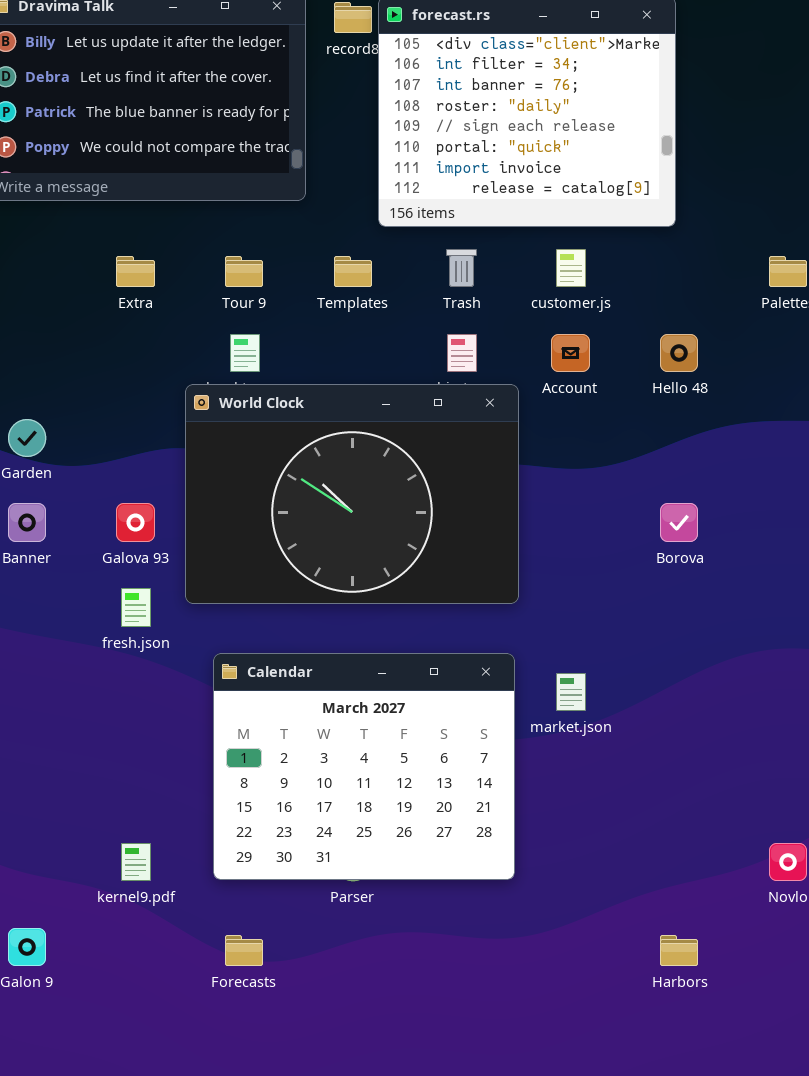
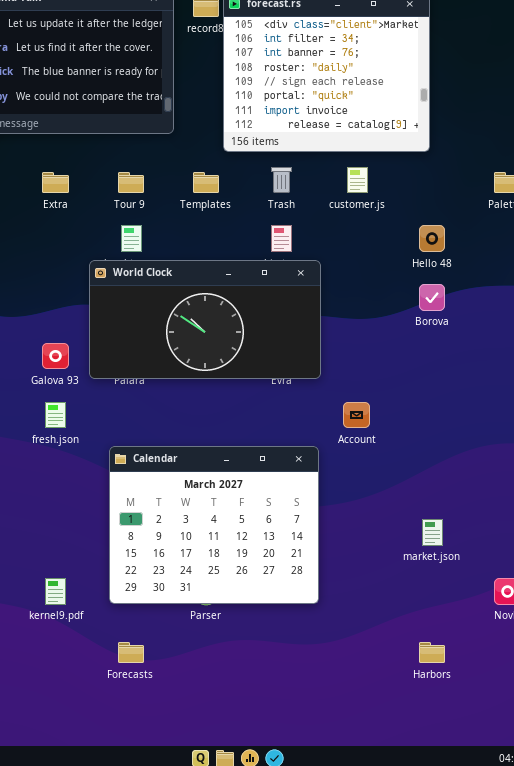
Account: [551,334,590,372] -> [343,402,370,428], moved
World Clock: [185,384,519,604] -> [89,260,321,379], resized
Borova: [660,503,698,542] -> [419,284,445,311], moved
market.json: [556,673,586,711] -> [422,519,443,546], moved

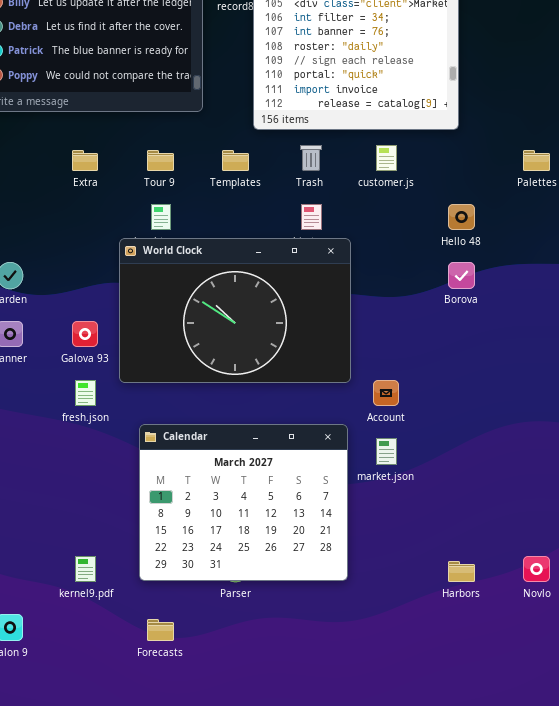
World Clock: [89,260,321,379] -> [119,238,351,383], resized
market.json: [422,519,443,546] -> [376,438,397,465], moved
Harbors: [419,642,445,663] -> [448,561,475,582], moved

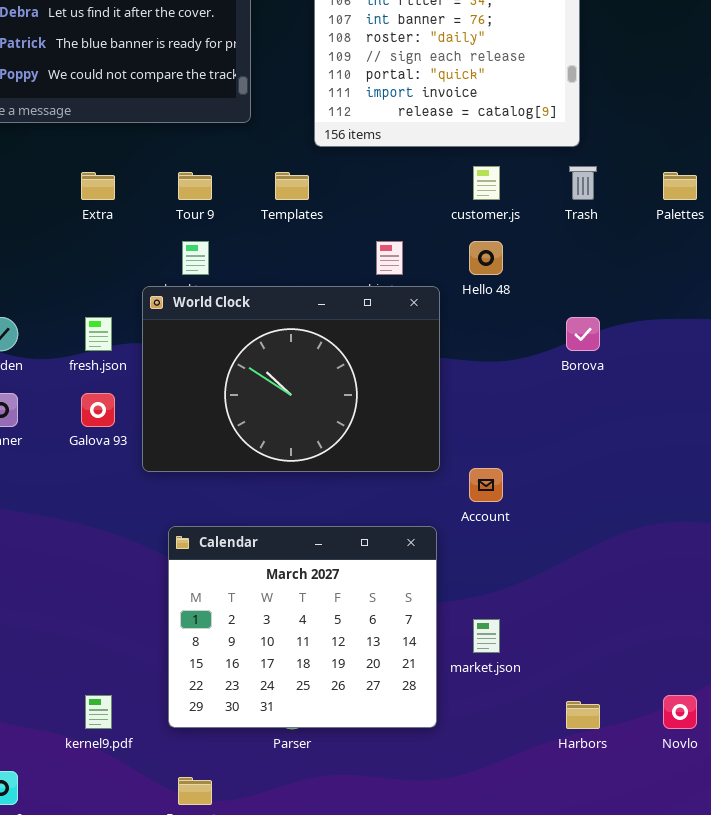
Trash: [300,145,322,171] -> [569,166,597,200], moved
Hello 48: [448,204,475,230] -> [469,241,503,275], moved
fresh.json: [75,380,96,406] -> [85,317,112,351], moved
market.json: [376,438,397,465] -> [473,619,500,653], moved

